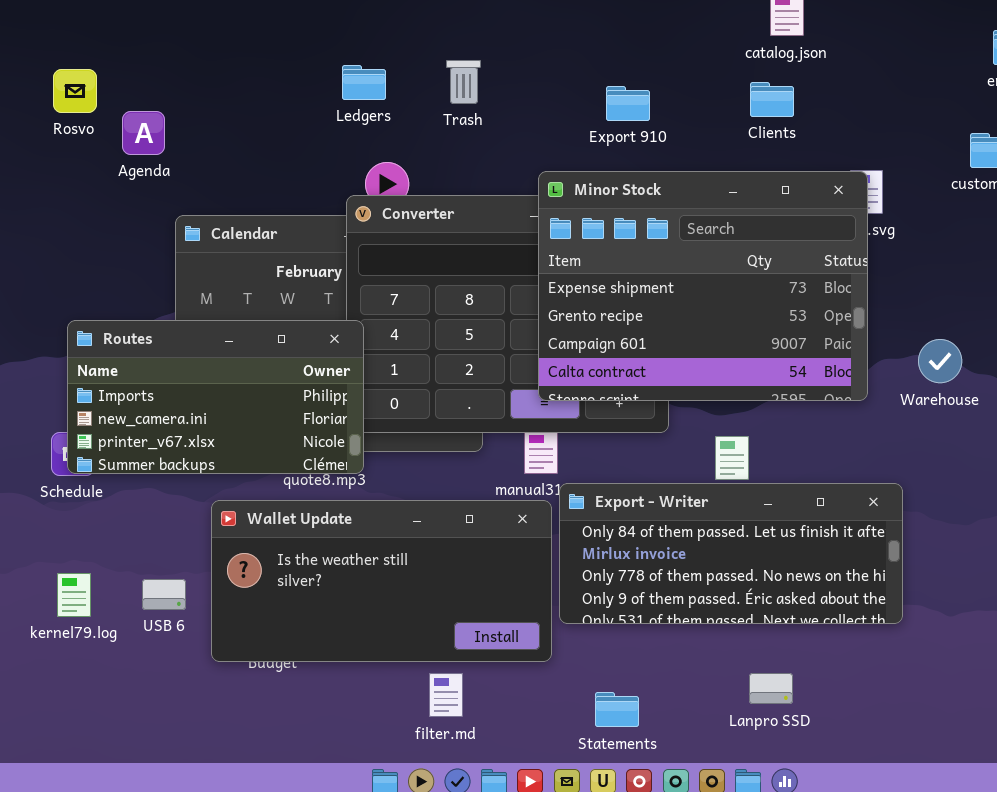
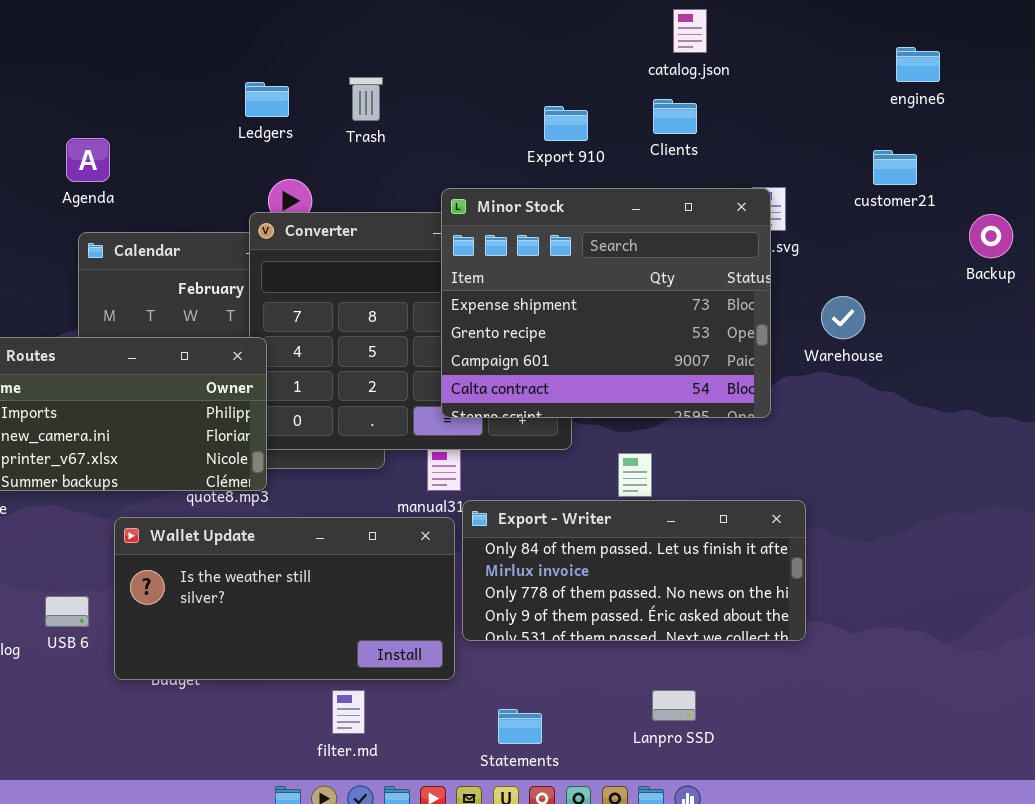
Export 910: [606,86,650,121] -> [544,106,588,141], moved
Agenda: [122,111,165,155] -> [66,138,110,182], moved
Warehouse: [918,339,962,383] -> [821,296,865,339], moved

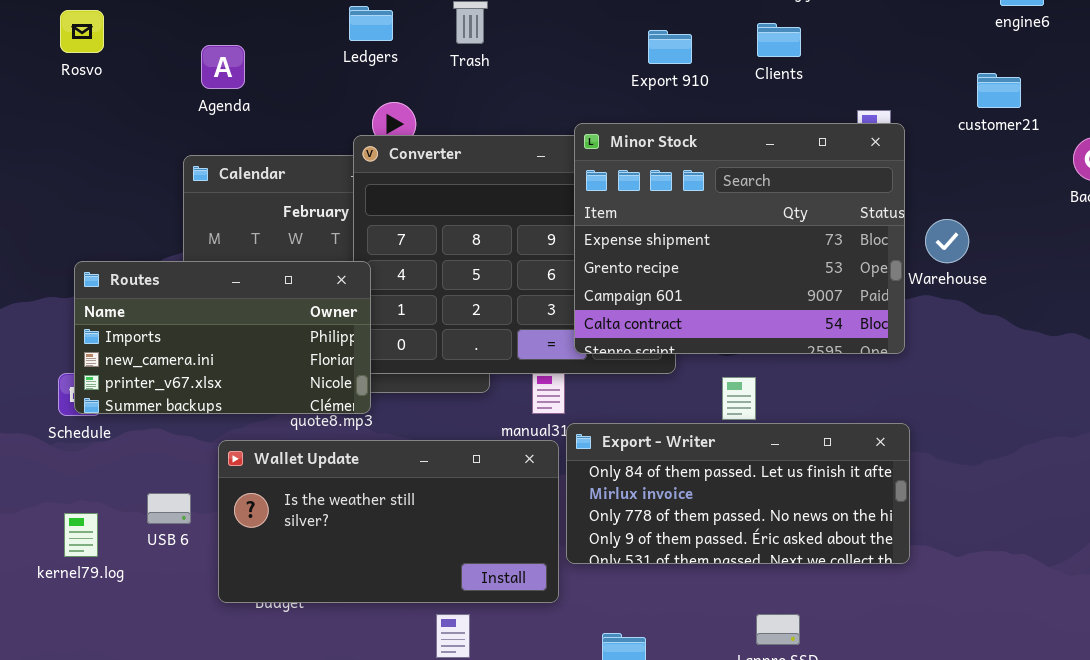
Agenda: [66,138,110,182] -> [201,45,245,89], moved
Minor Stock: [441,188,771,418] -> [574,123,905,354], moved
USB 6: [45,596,89,627] -> [147,493,191,524], moved

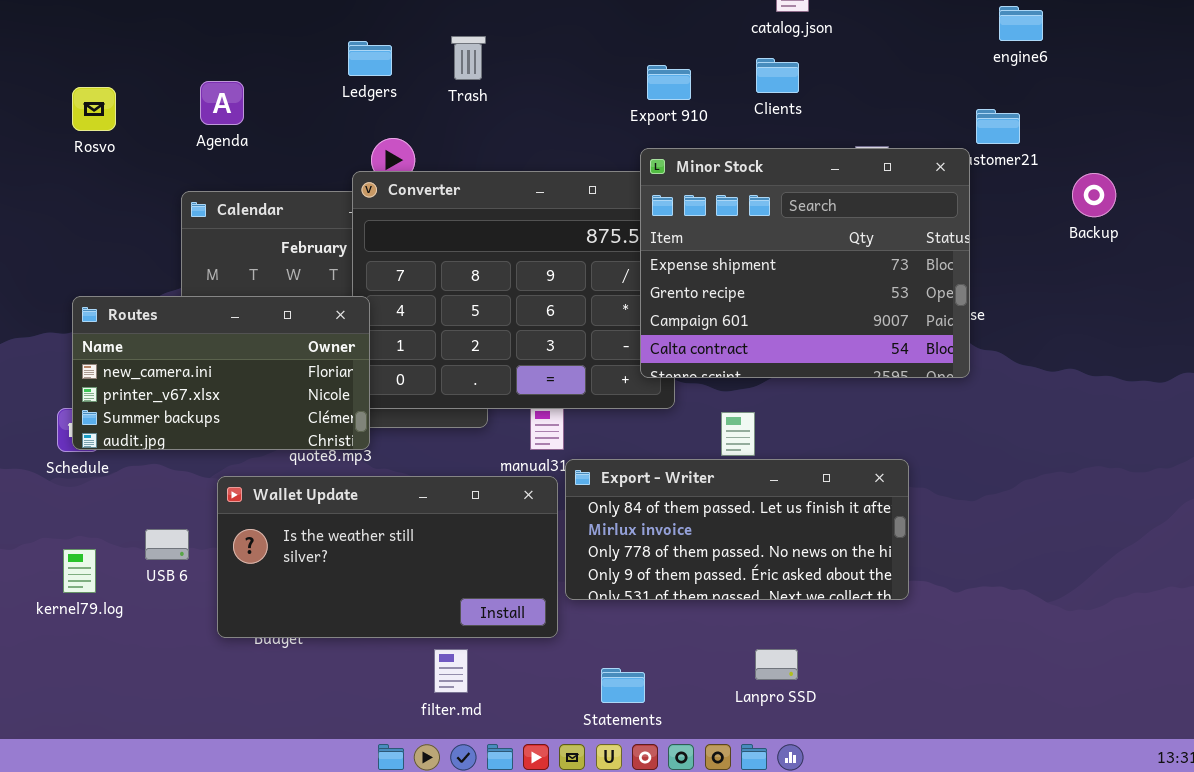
Rosvo: [60,10,104,53] -> [72,87,116,131], moved
Minor Stock: [574,123,905,354] -> [640,148,970,378], moved
Routes: [74,261,371,414] -> [72,296,370,450], scrolled down 1 row

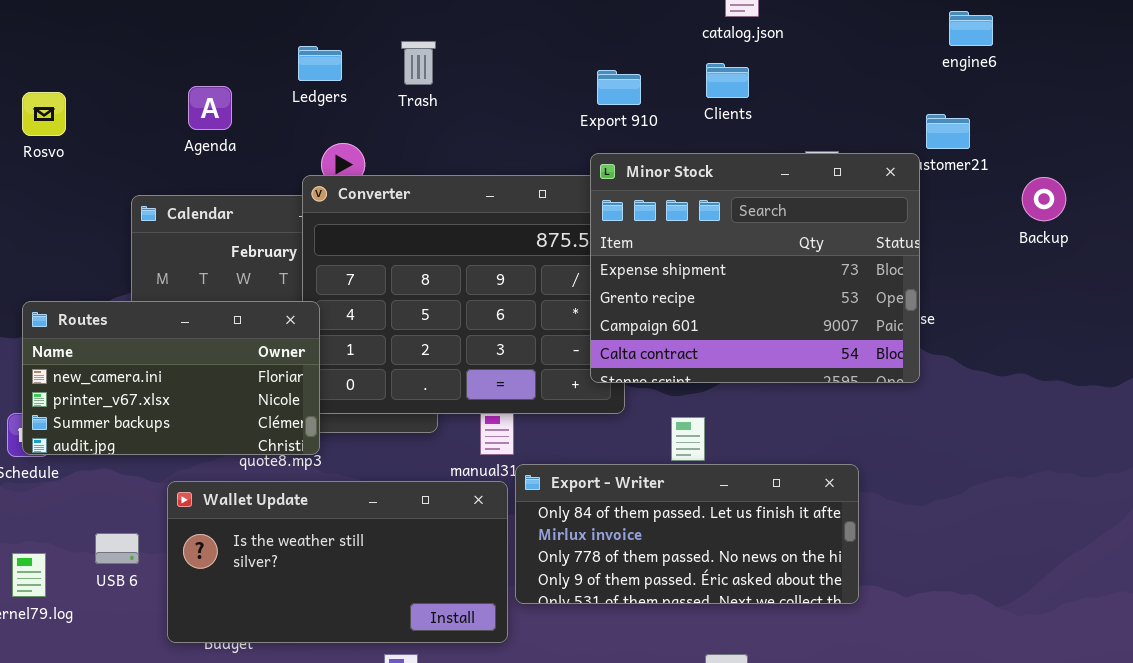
Agenda: [200,81,244,125] -> [188,86,232,130], moved

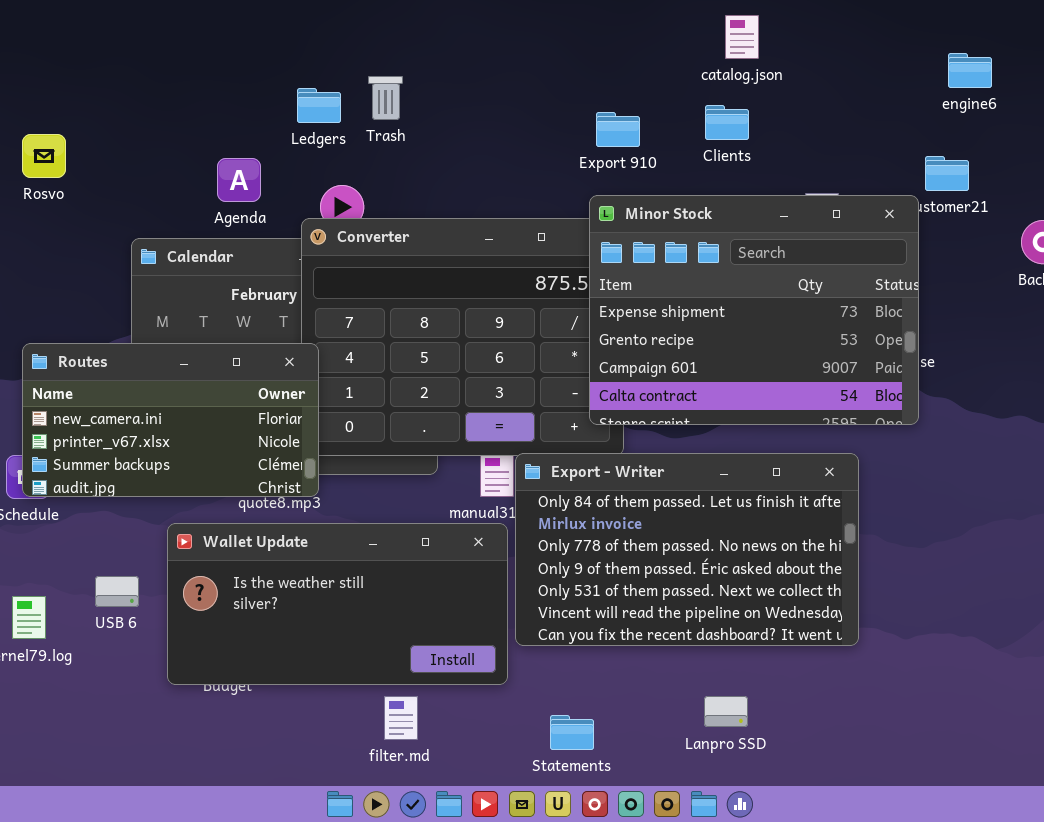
Trash: [401,41,436,85] -> [368,76,403,120], moved
Agenda: [188,86,232,130] -> [217,158,261,202], moved
Export - Writer: [515,464,859,604] -> [515,453,859,646], resized

